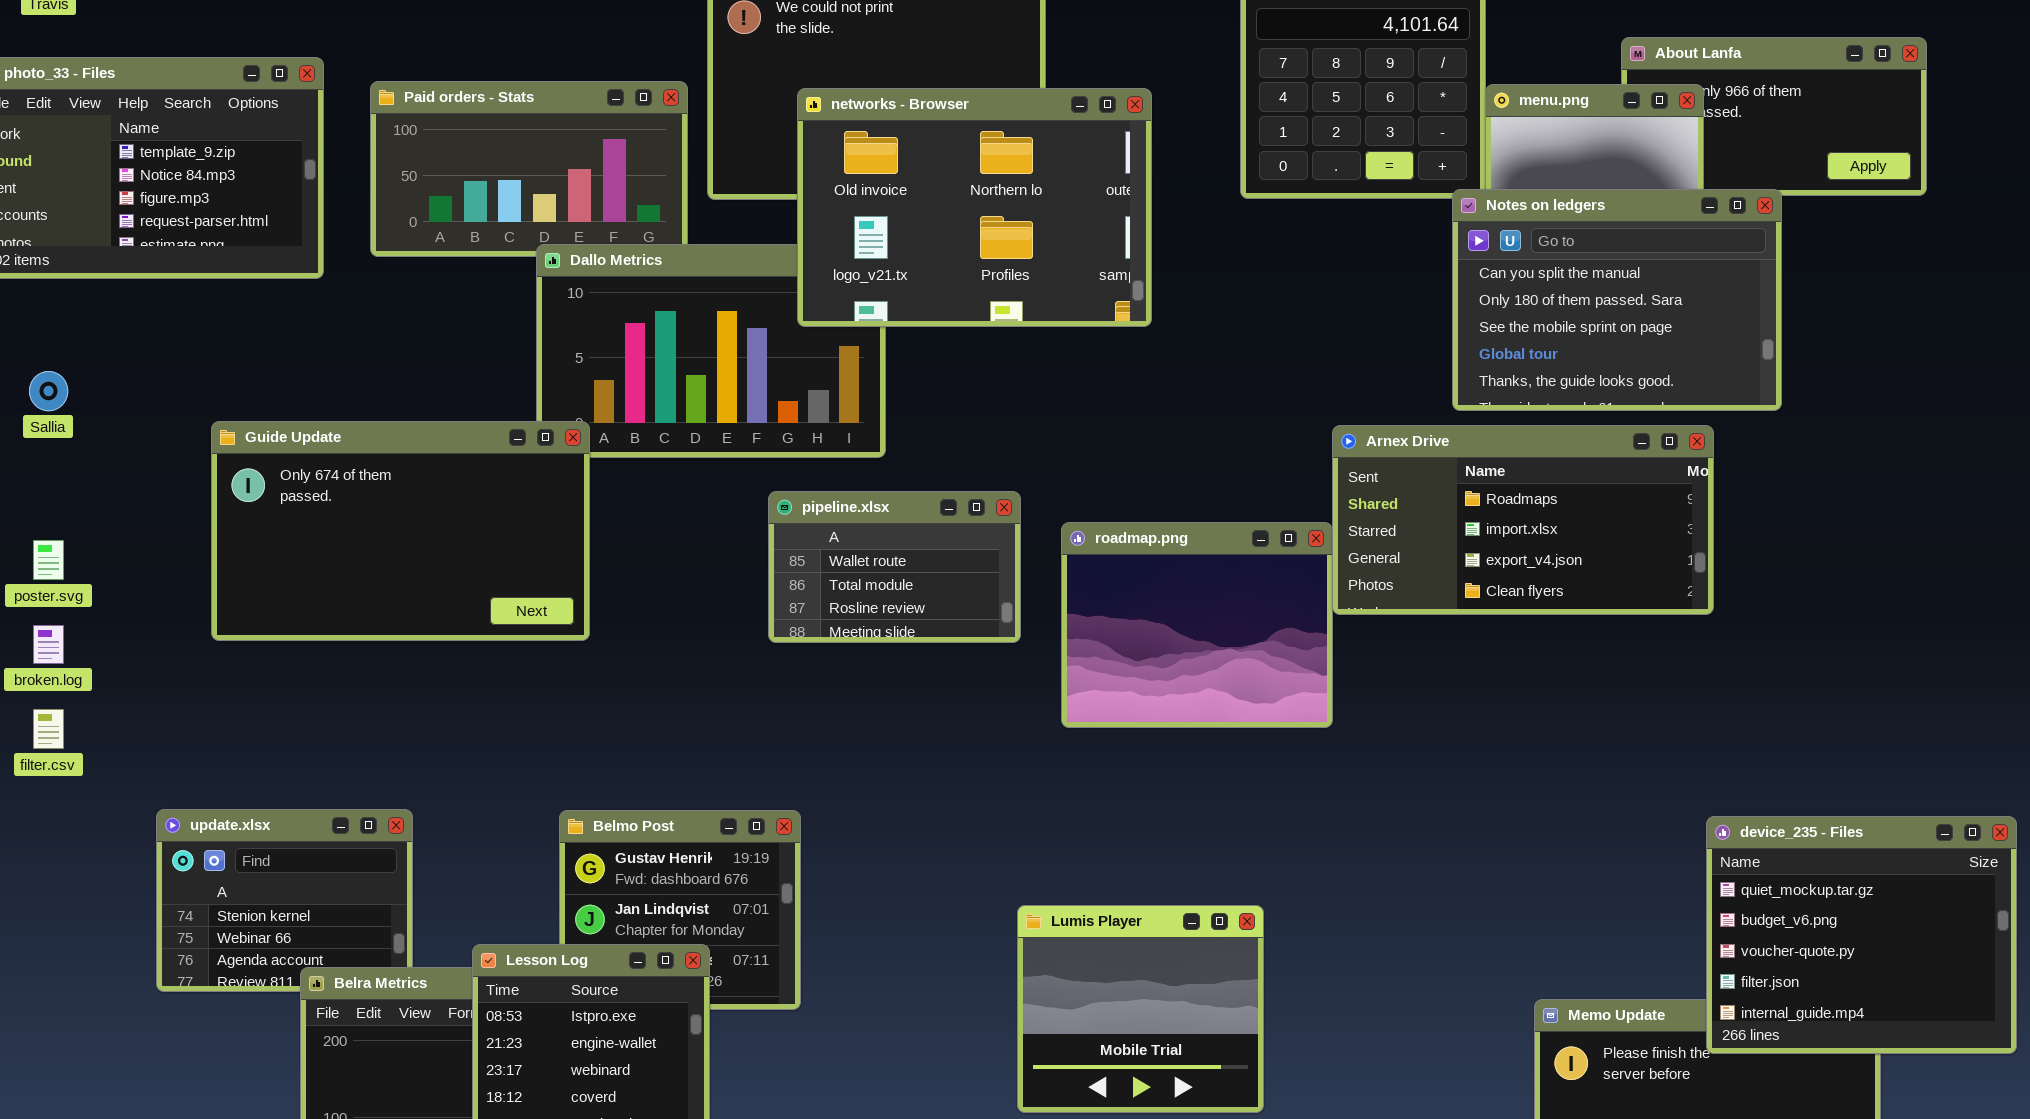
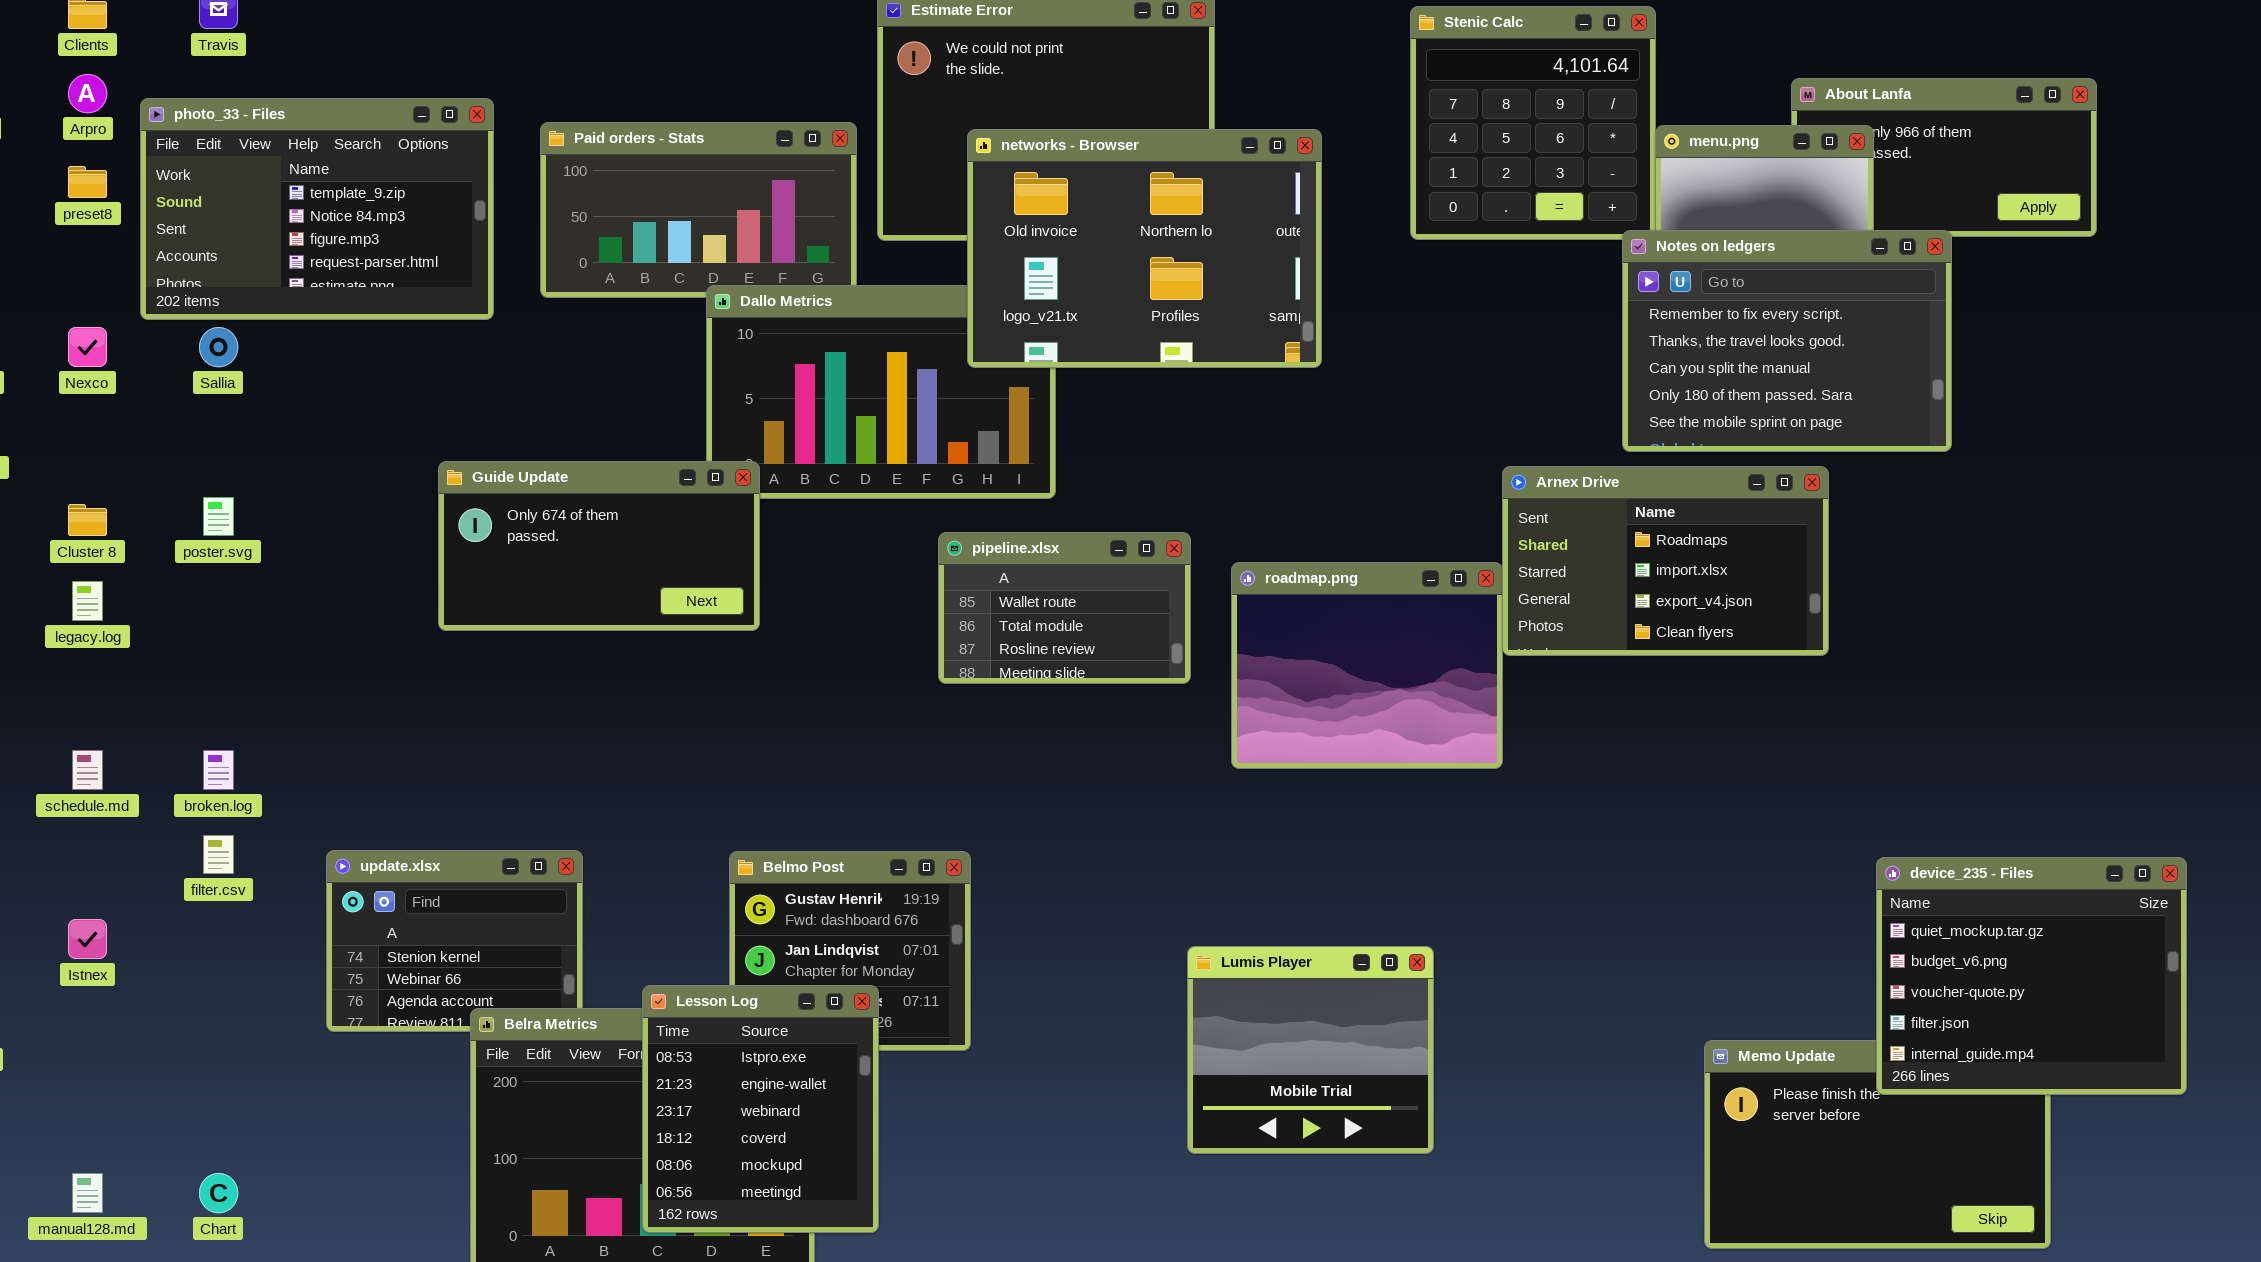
Notes on ledgers: [1452,189,1782,411] -> [1622,230,1952,452], scrolled up 2 rows
Sallia: [29,371,68,411] -> [199,327,238,367], moved
Guide Update: [211,421,590,641] -> [438,461,760,631], resized
Arnex Drive: [1332,425,1714,615] -> [1502,466,1829,656], resized
poster.svg: [33,540,64,580] -> [203,497,234,536], moved
broken.log: [33,625,64,664] -> [203,750,234,790], moved
filter.csv: [33,709,64,749] -> [203,835,234,874], moved

